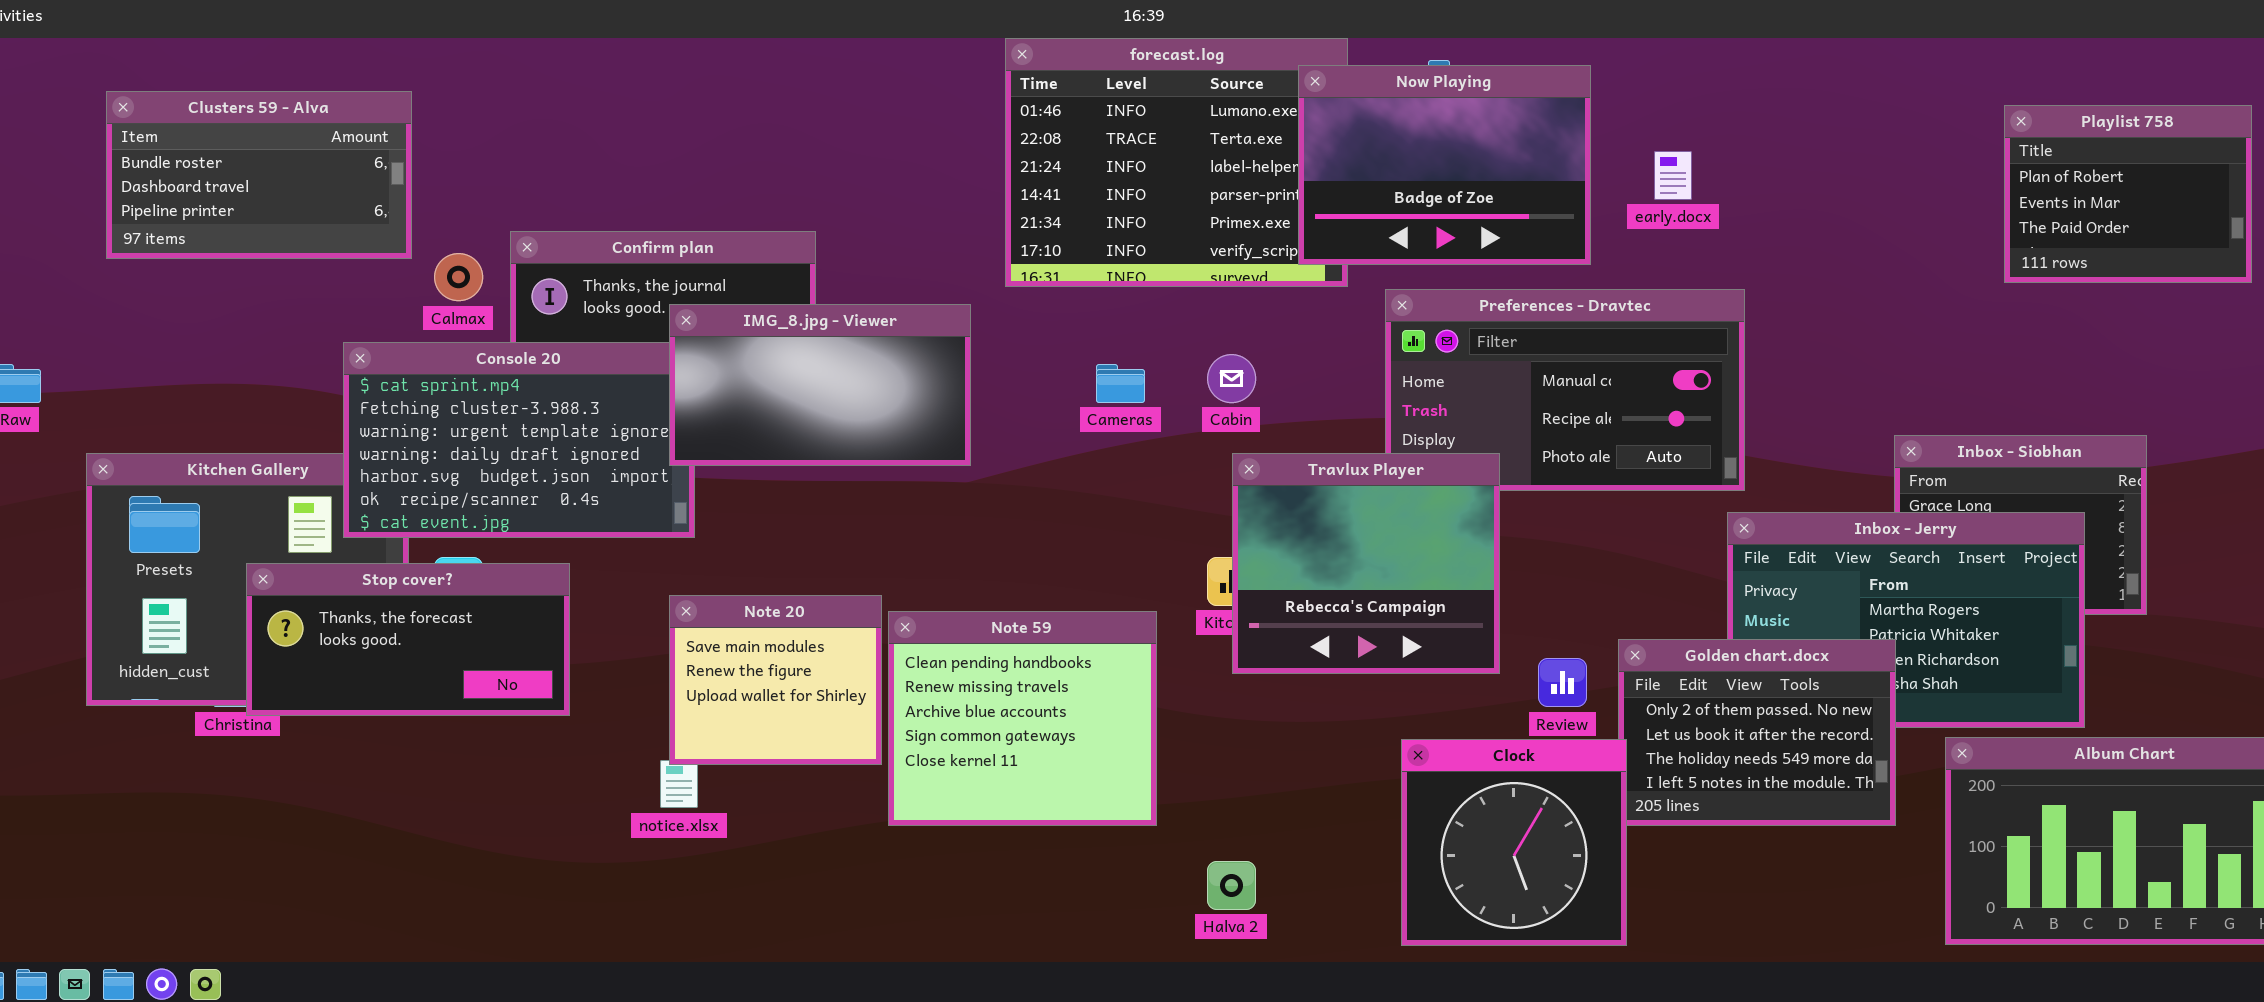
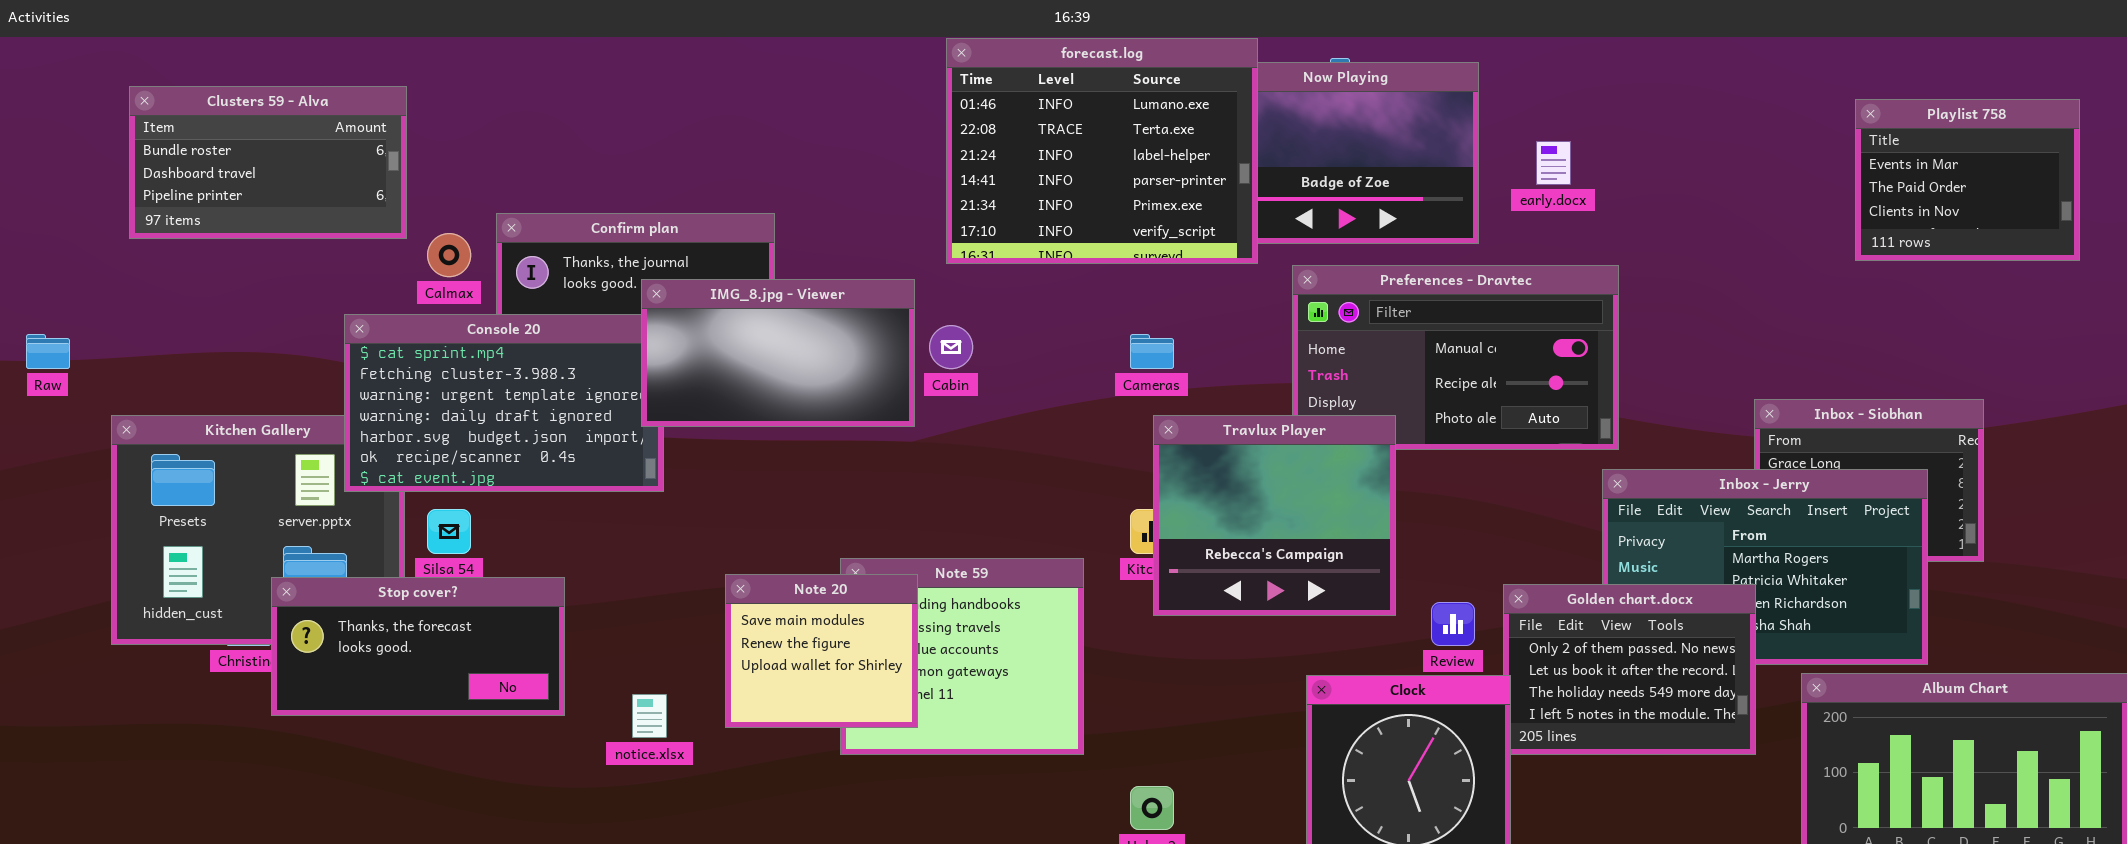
forecast.log: [1005,38,1348,287] -> [946,38,1258,264], raised
Playlist 758: [2004,105,2252,283] -> [1855,99,2080,261], scrolled down 1 row
Cabin: [1207,354,1256,403] -> [929,325,973,369], moved
Cameras: [1096,364,1145,403] -> [1130,334,1174,369], moved
Stop cover?: [246,563,570,716] -> [271,577,565,716], moved
Note 20: [669,595,882,765] -> [725,574,918,728], moved

